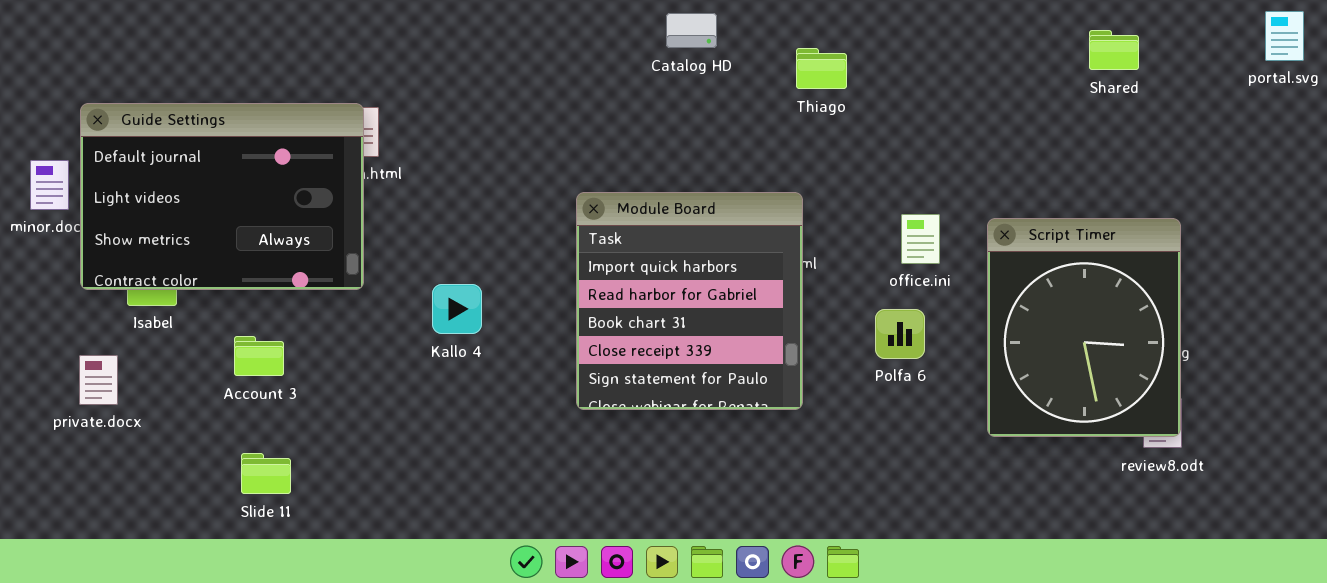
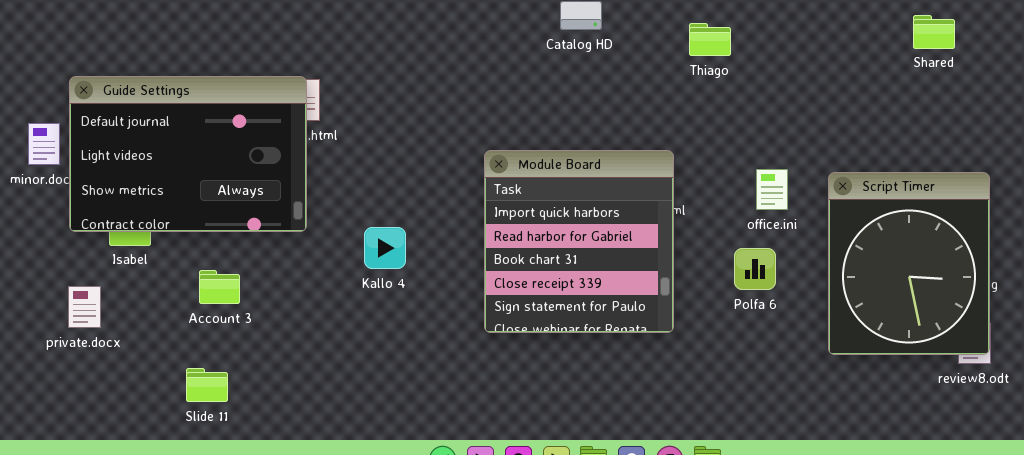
Thiago: [796,48,847,89] -> [689,23,731,56], moved
Slide 11: [241,453,291,494] -> [186,368,228,402], moved

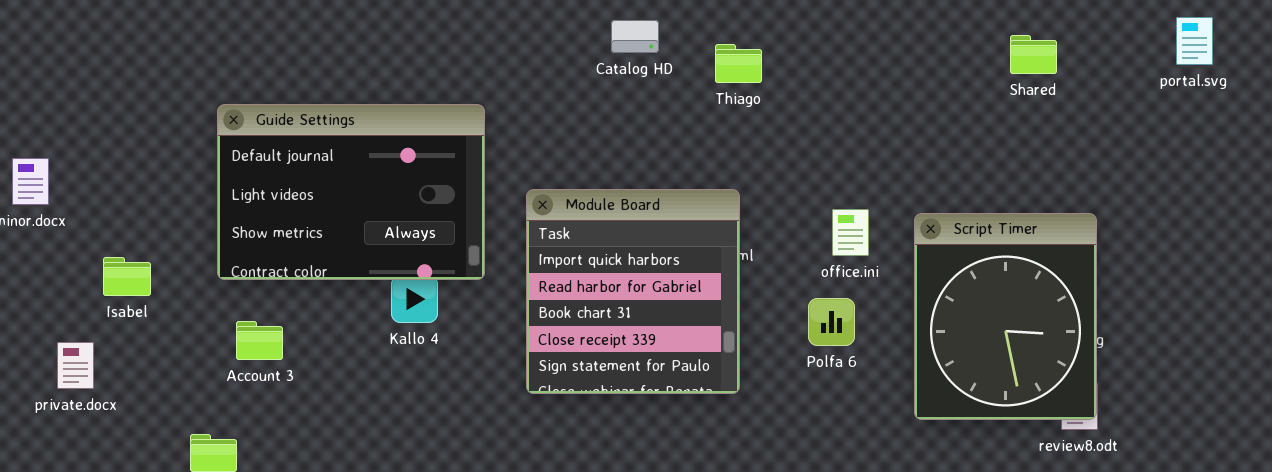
Thiago: [689,23,731,56] -> [715,44,762,83], moved
Guide Settings: [69,76,307,232] -> [217,104,485,280], moved
Account 3: [199,270,240,304] -> [236,321,283,360], moved

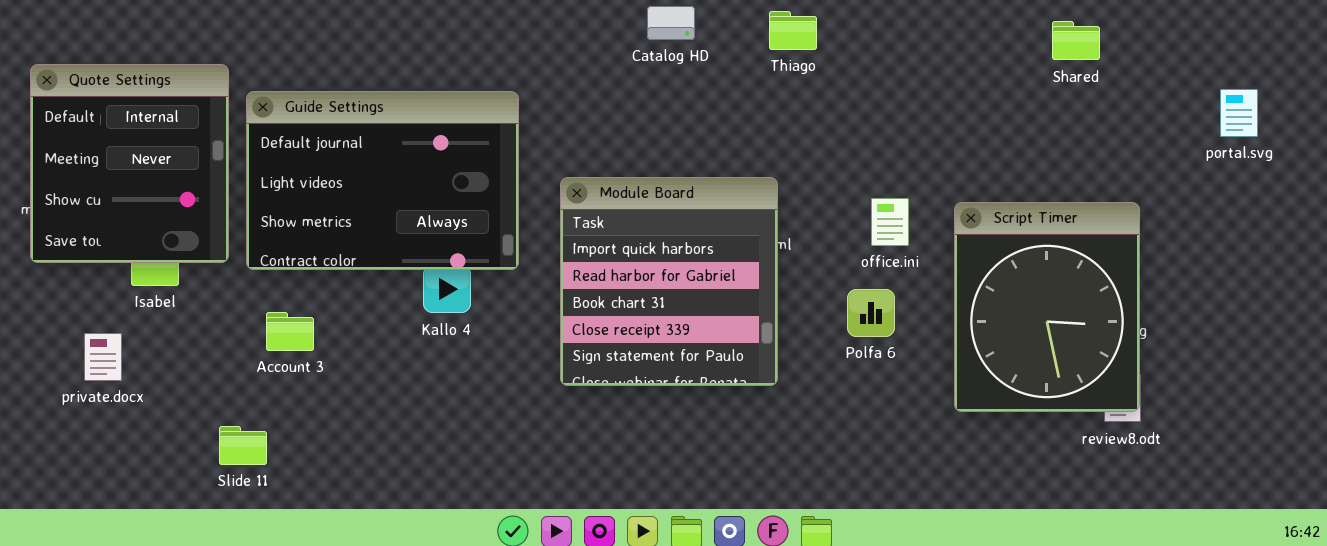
portal.svg: [1176,17,1213,65] -> [1220,89,1258,137], moved
Thiago: [715,44,762,83] -> [769,11,817,50], moved
Quote Settings: none -> [30,64,229,263], opened

